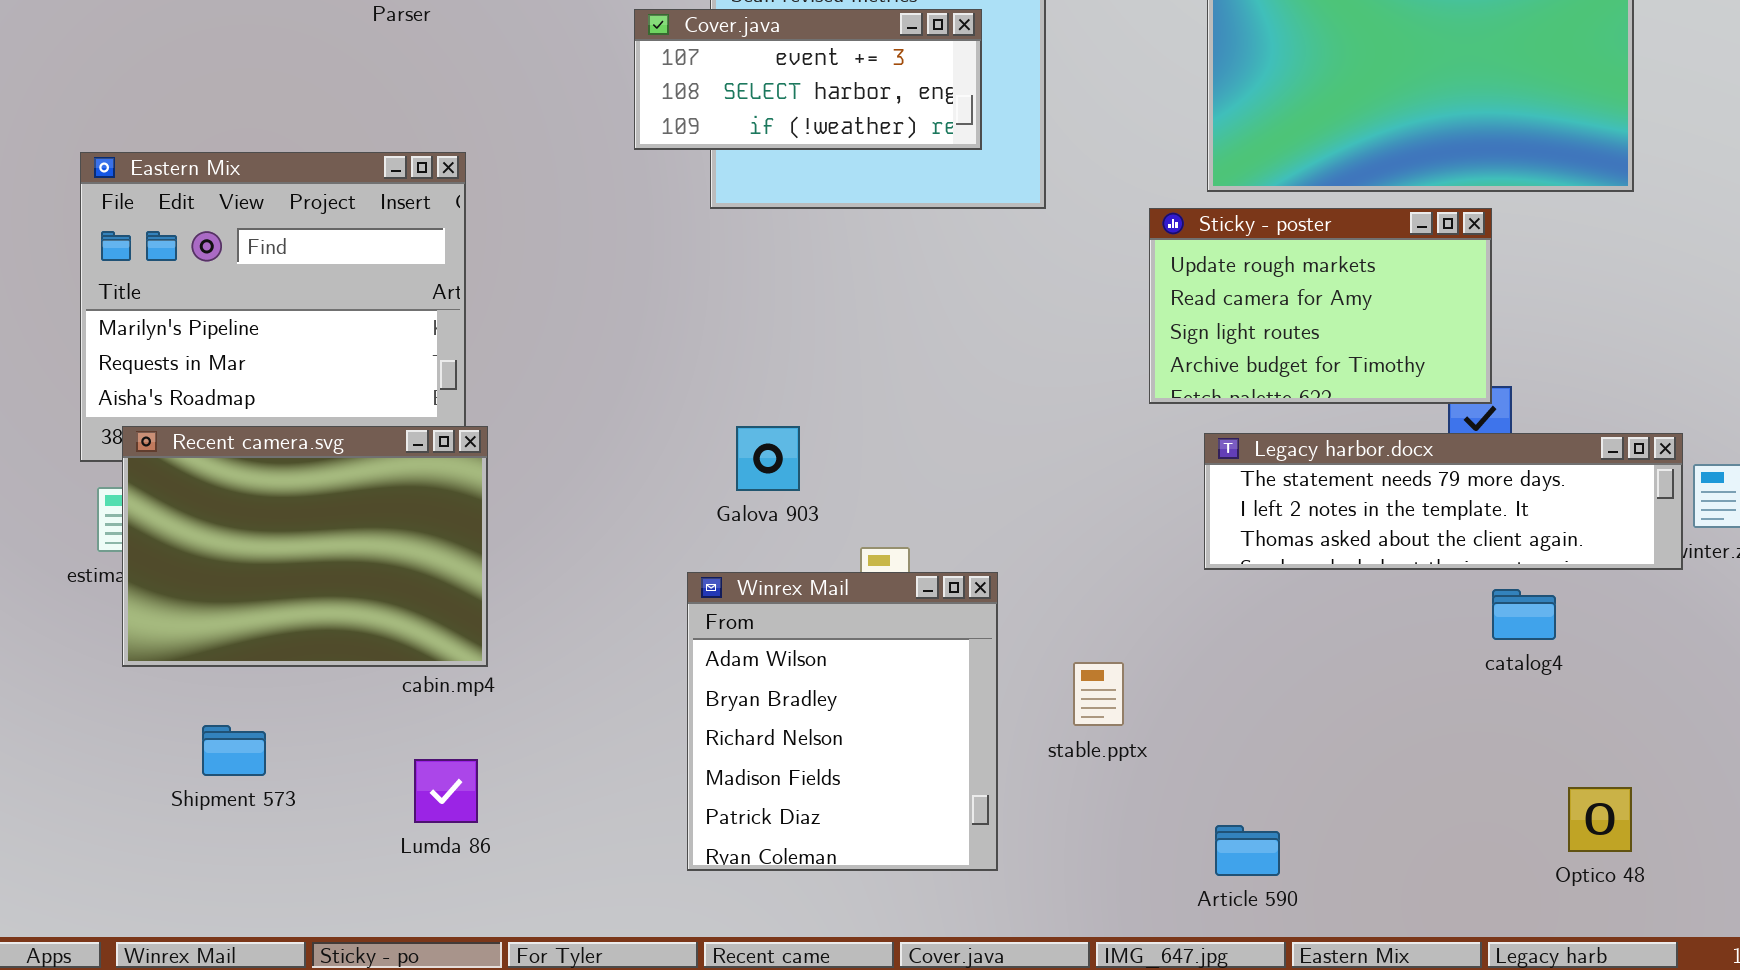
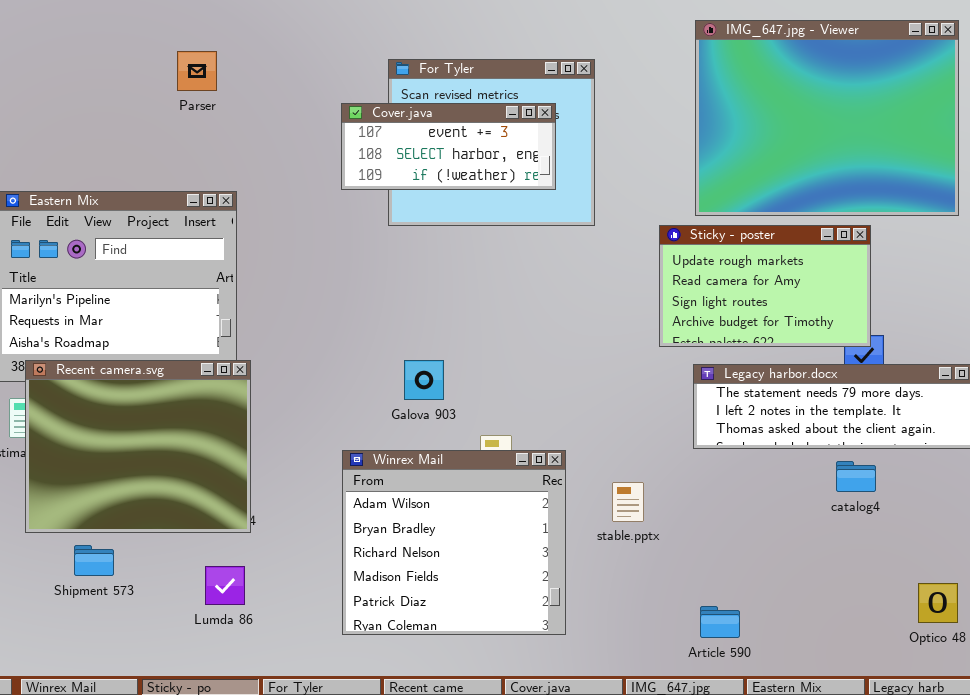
Recent camera.svg: [122,426,488,667] -> [25,360,251,533], resized
Winrex Mail: [687,572,998,871] -> [342,450,566,635], resized
catalog4: [1492,589,1556,640] -> [836,461,876,492], moved
stable.pptx: [1073,662,1124,726] -> [612,482,644,522], moved

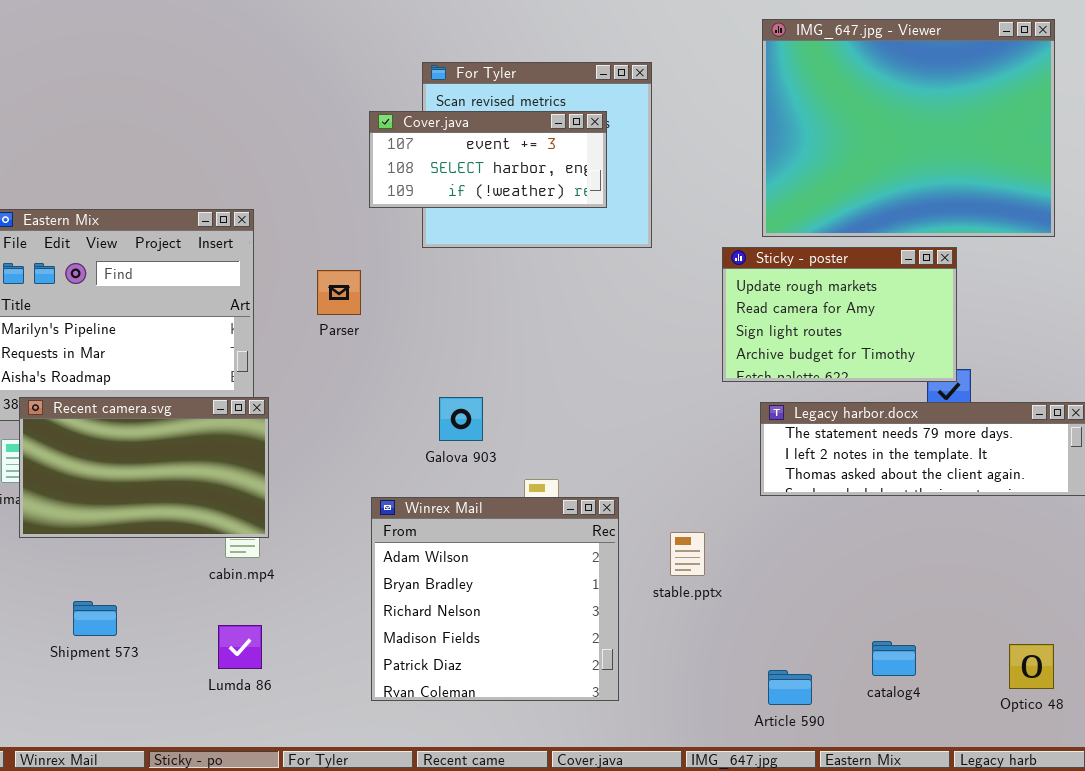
Parser: [177,51,217,91] -> [317,270,361,315], moved
Recent camera.svg: [25,360,251,533] -> [19,397,269,538], resized
catalog4: [836,461,876,492] -> [872,641,916,676], moved

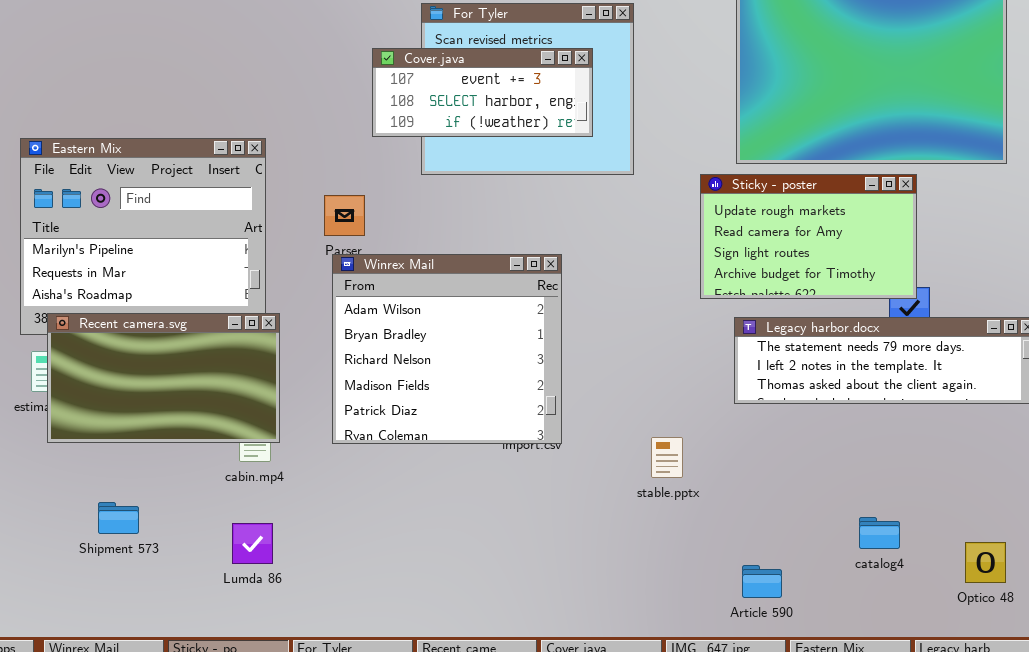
Winrex Mail: [371,497,619,701] -> [332,254,562,444], moved
catalog4: [872,641,916,676] -> [859,517,900,549], moved

